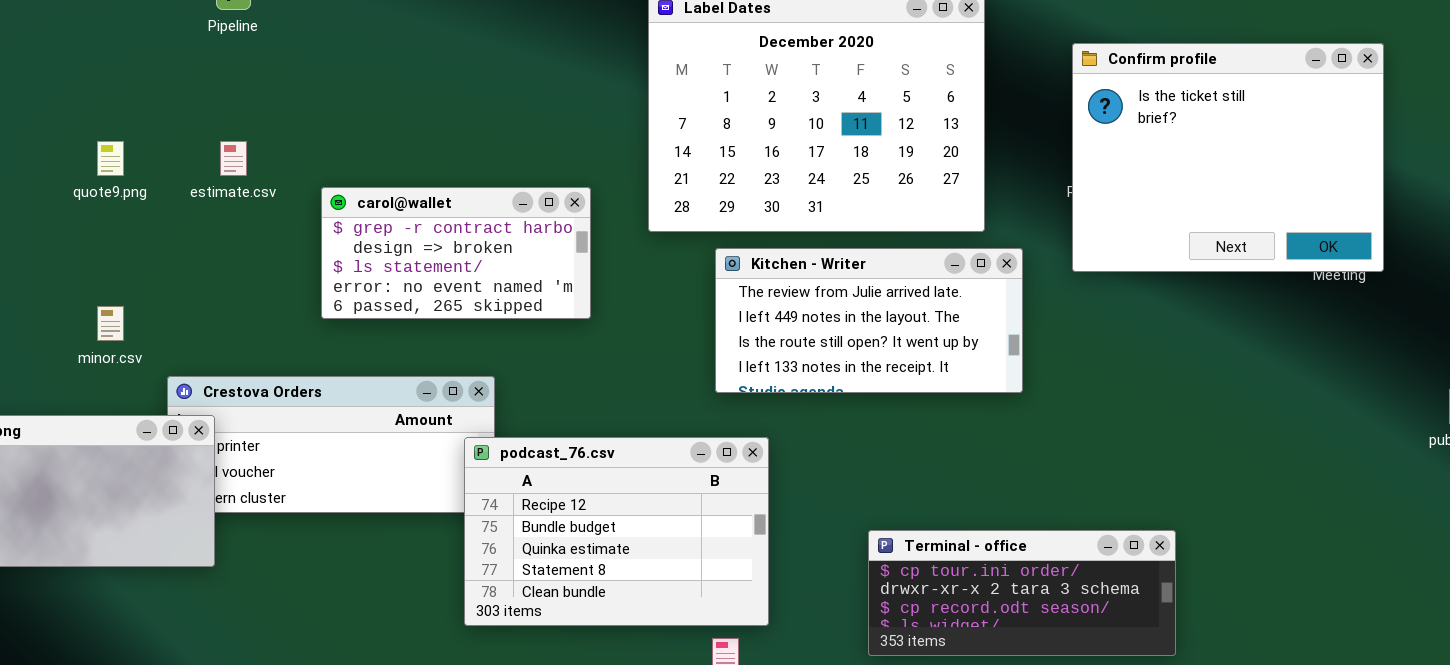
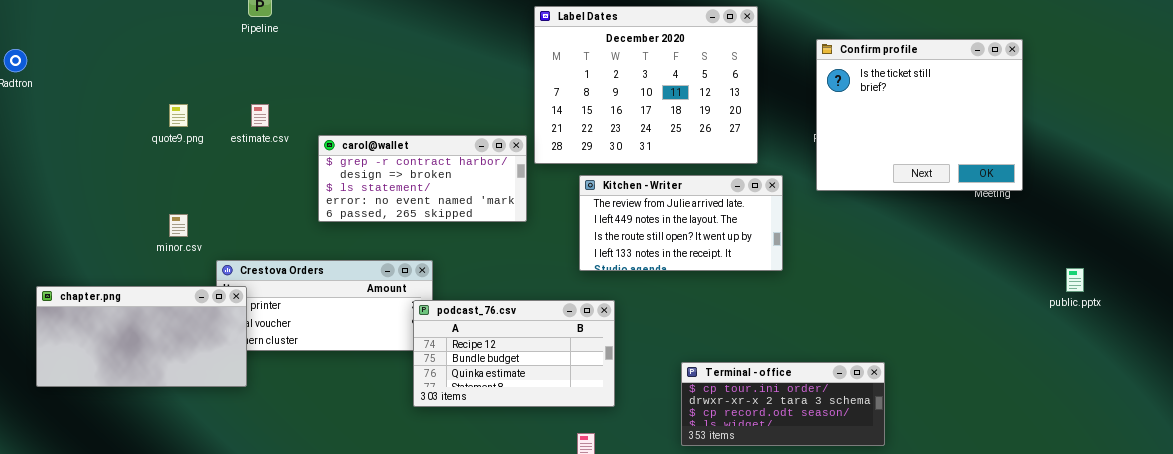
carol@wallet: [321,187,591,319] -> [318,135,527,222], resized
podcast_76.csv: [464,437,769,626] -> [413,300,615,407], resized

